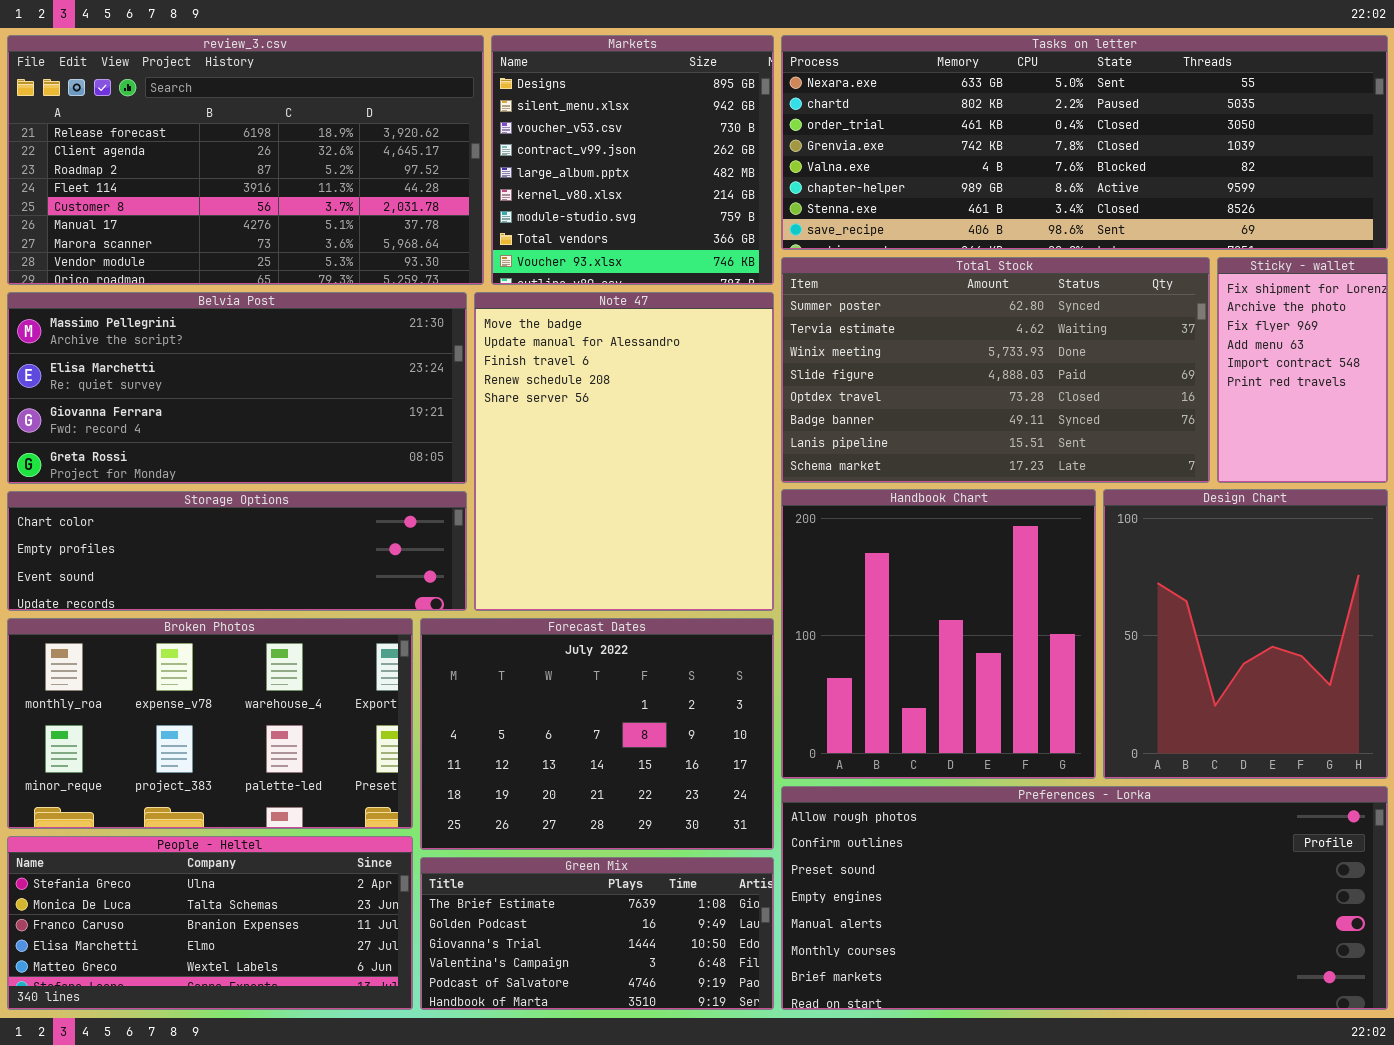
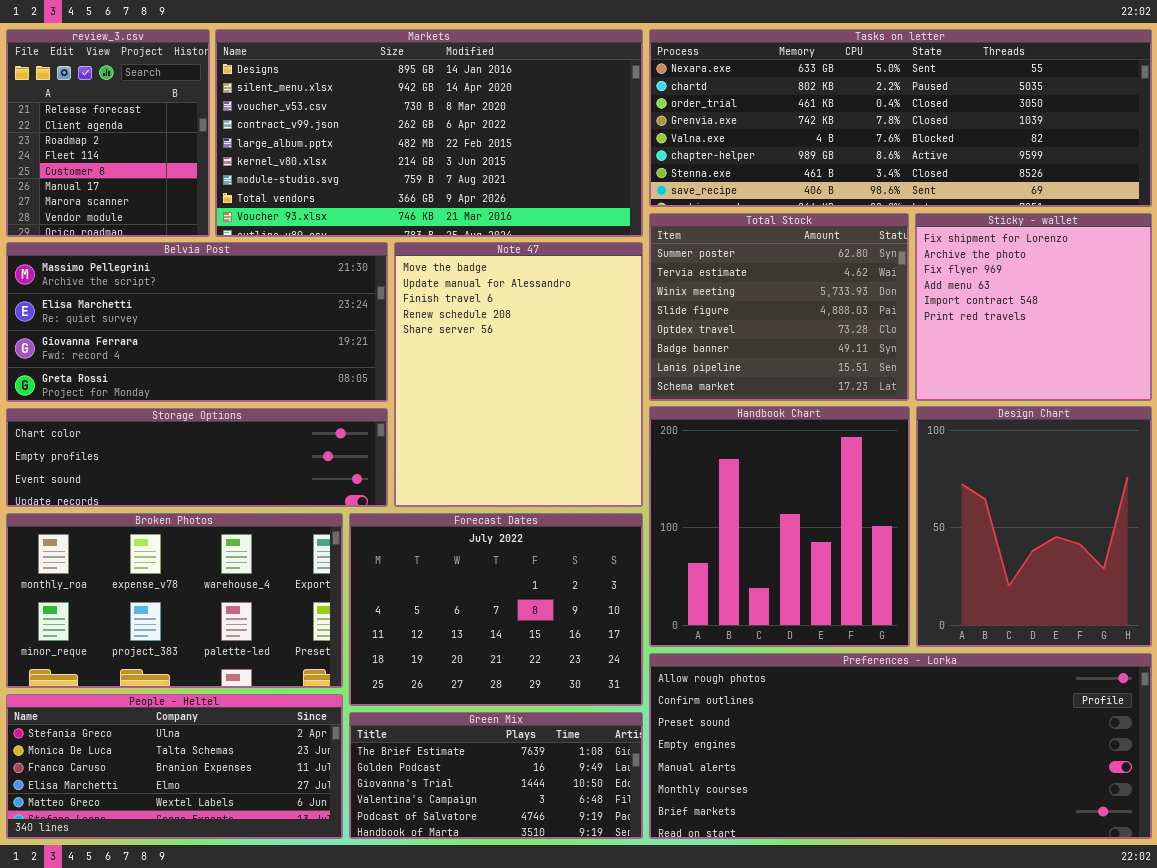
review_3.csv: [7,35,484,285] -> [6,29,210,237], resized
Markets: [491,35,774,285] -> [215,29,643,237], resized
Total Stock: [781,257,1210,483] -> [649,213,909,401], resized
Sticky - wallet: [1217,257,1388,483] -> [915,213,1152,401], resized

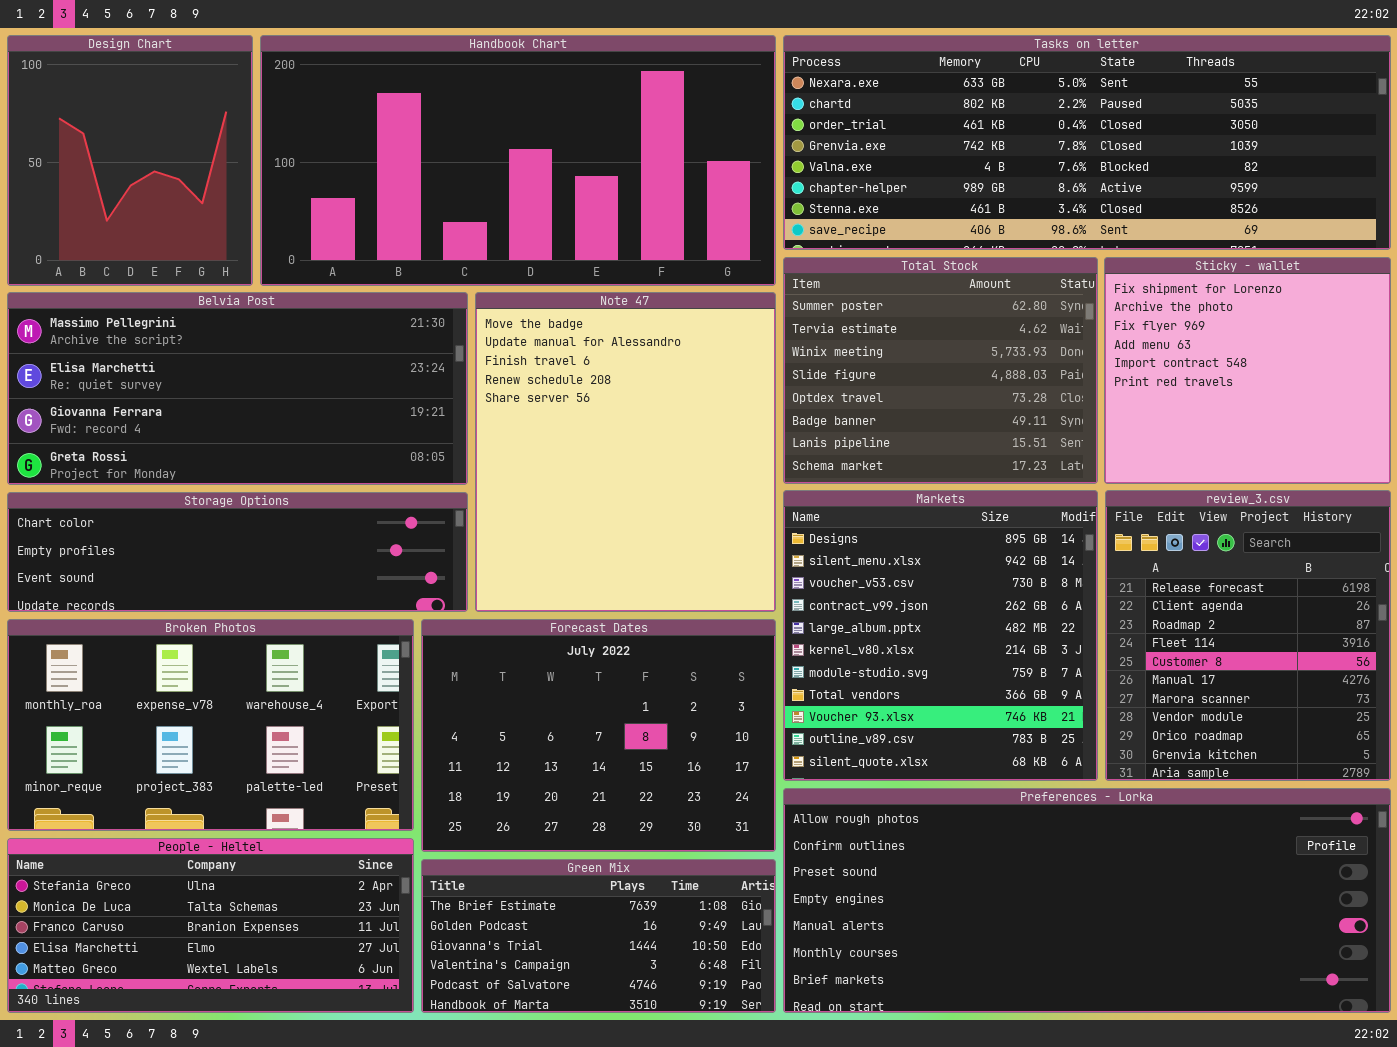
review_3.csv: [6,29,210,237] -> [1105,490,1391,781], moved, resized
Markets: [215,29,643,237] -> [783,490,1098,781], moved, resized
Handbook Chart: [649,406,910,647] -> [260,35,776,286], moved, resized
Design Chart: [916,406,1152,647] -> [7,35,253,286], moved, resized

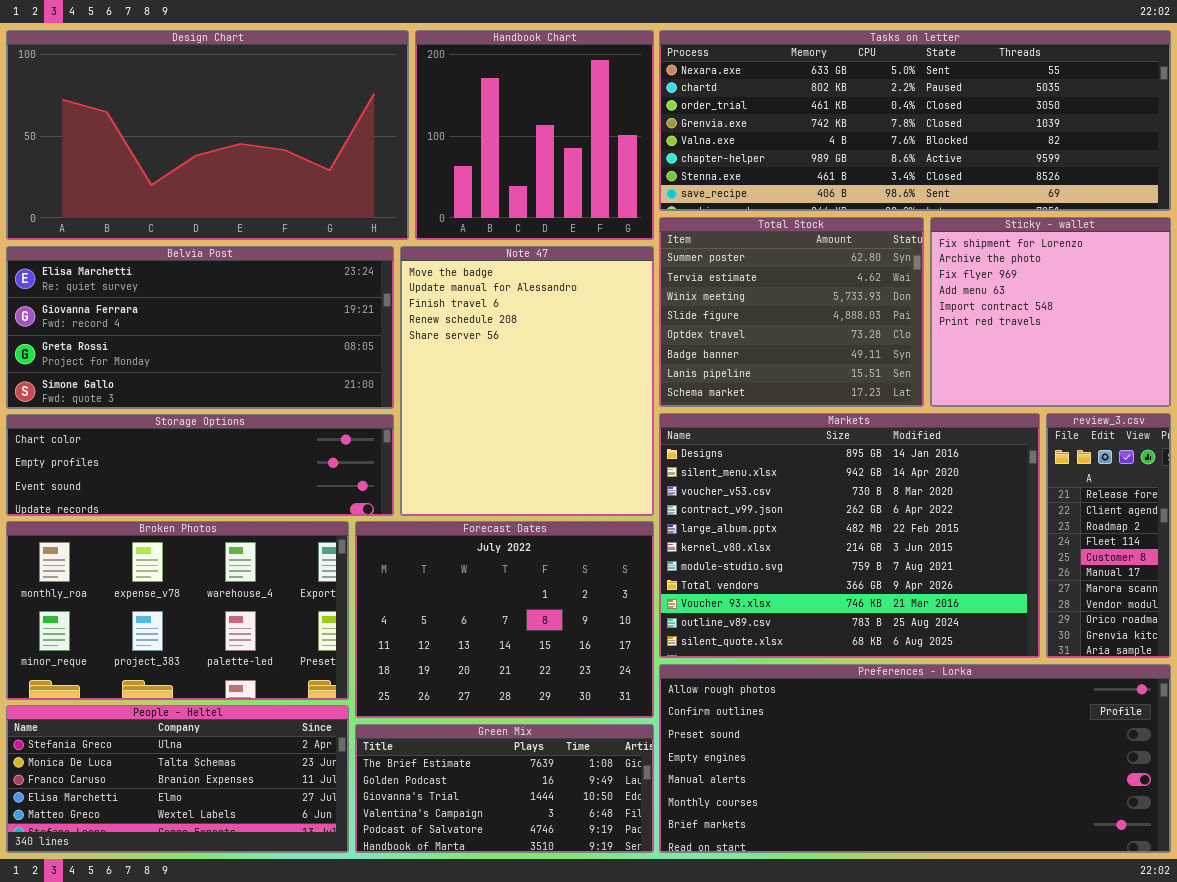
Design Chart: [7,35,253,286] -> [6,30,409,240], resized
Handbook Chart: [260,35,776,286] -> [415,30,654,240], resized
Belvia Post: [7,292,468,485] -> [6,246,394,409], scrolled down 1 row
Markets: [783,490,1098,781] -> [659,413,1040,658], resized
review_3.csv: [1105,490,1391,781] -> [1046,413,1171,658], resized

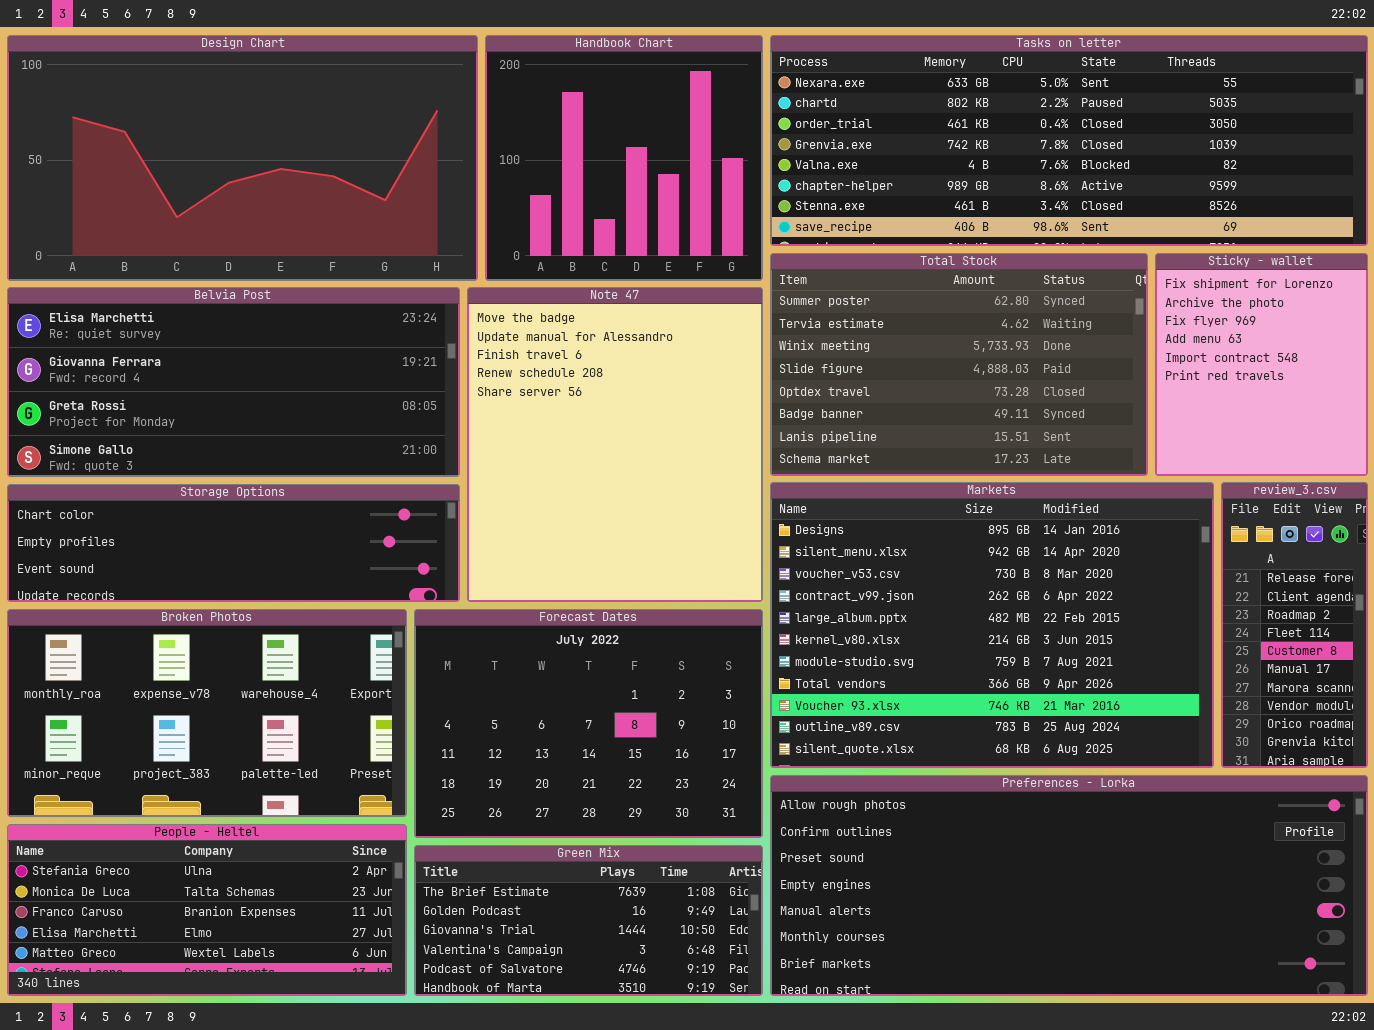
Total Stock: [659,217,924,407] -> [770,253,1148,476], resized
Sticky - wallet: [930,217,1171,407] -> [1155,253,1368,476], resized

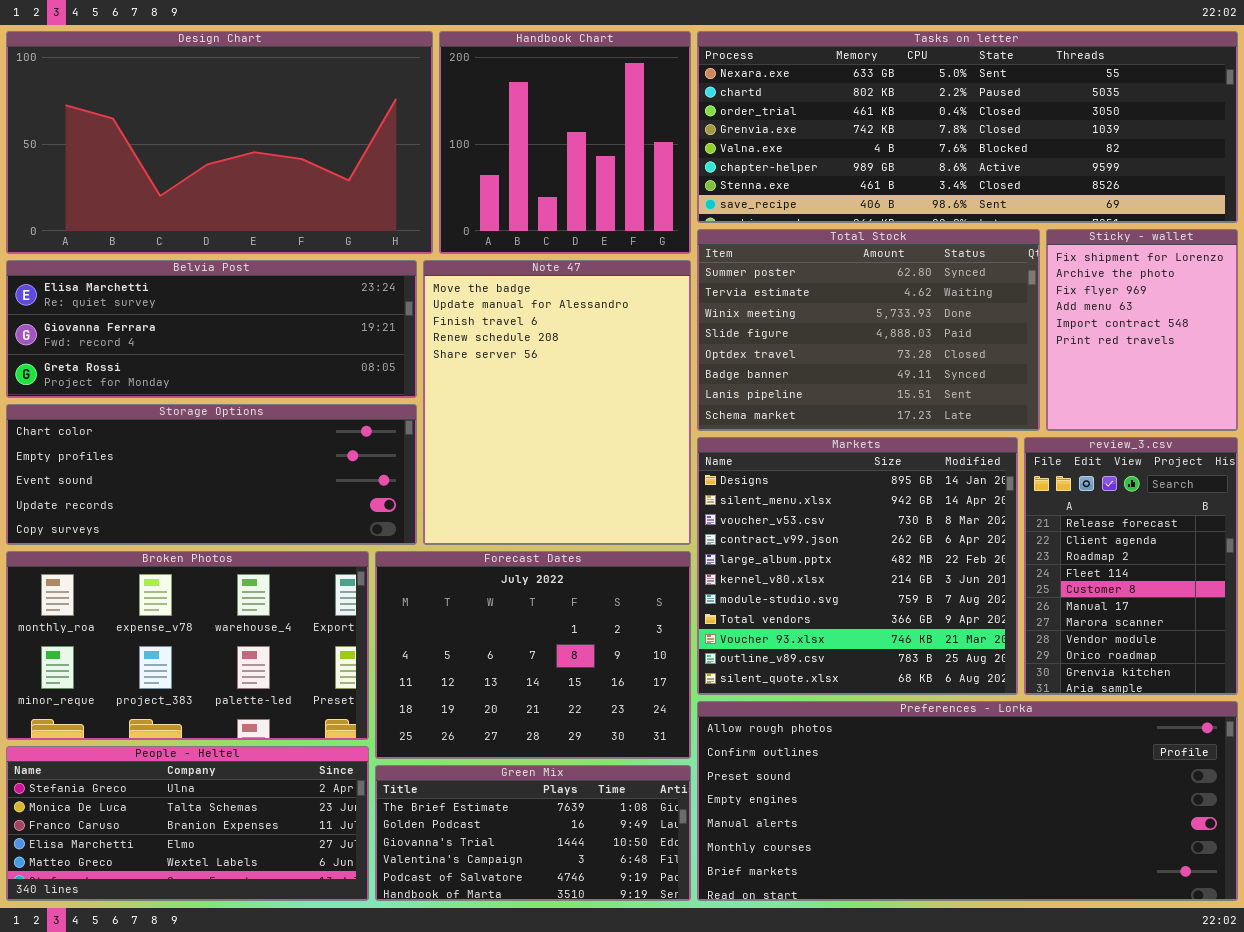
Belvia Post: [7,287,460,477] -> [6,260,417,398], resized
Markets: [770,482,1214,768] -> [697,437,1018,695], resized
review_3.csv: [1221,482,1368,768] -> [1024,437,1238,695], resized
Storage Options: [7,484,460,602] -> [6,404,417,545], resized

